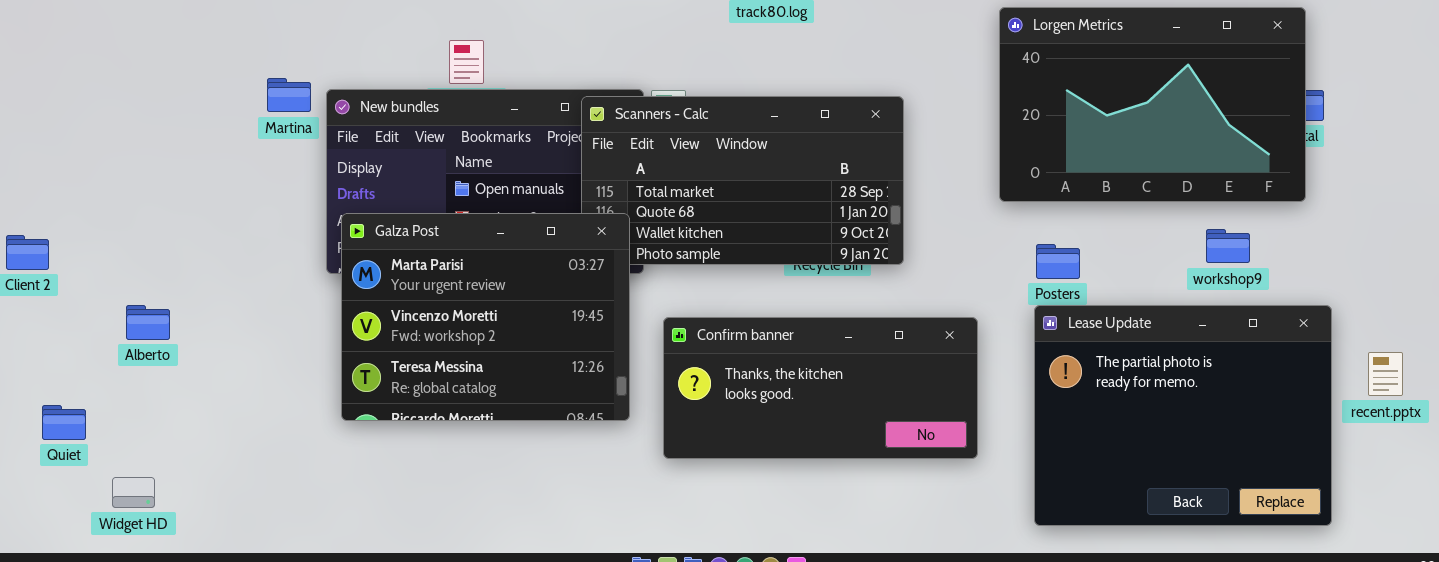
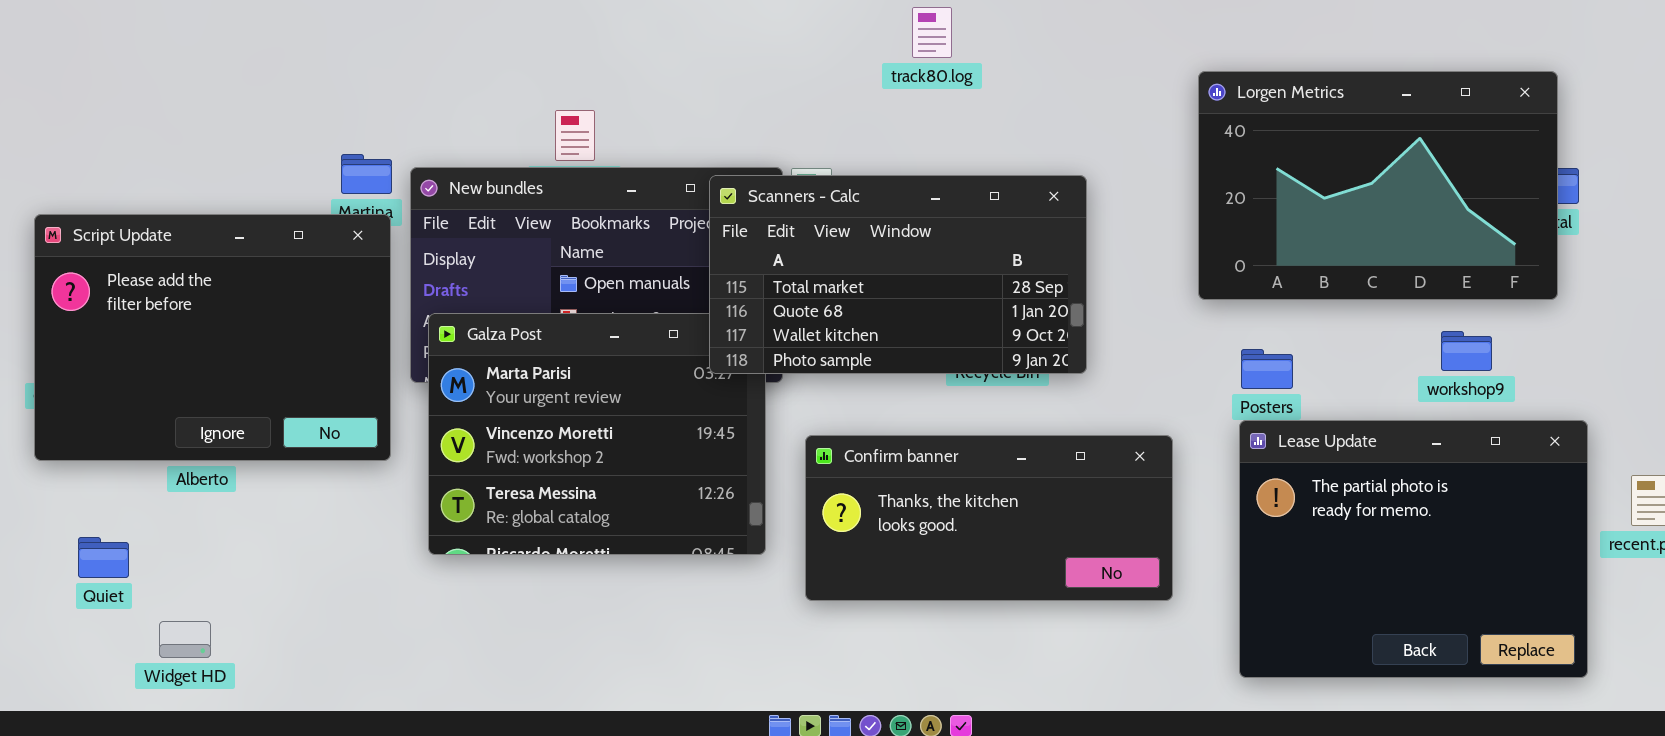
Scanners - Calc: [581,96,904,265] -> [709,175,1087,374], raised
Script Update: none -> [34,214,391,461], opened

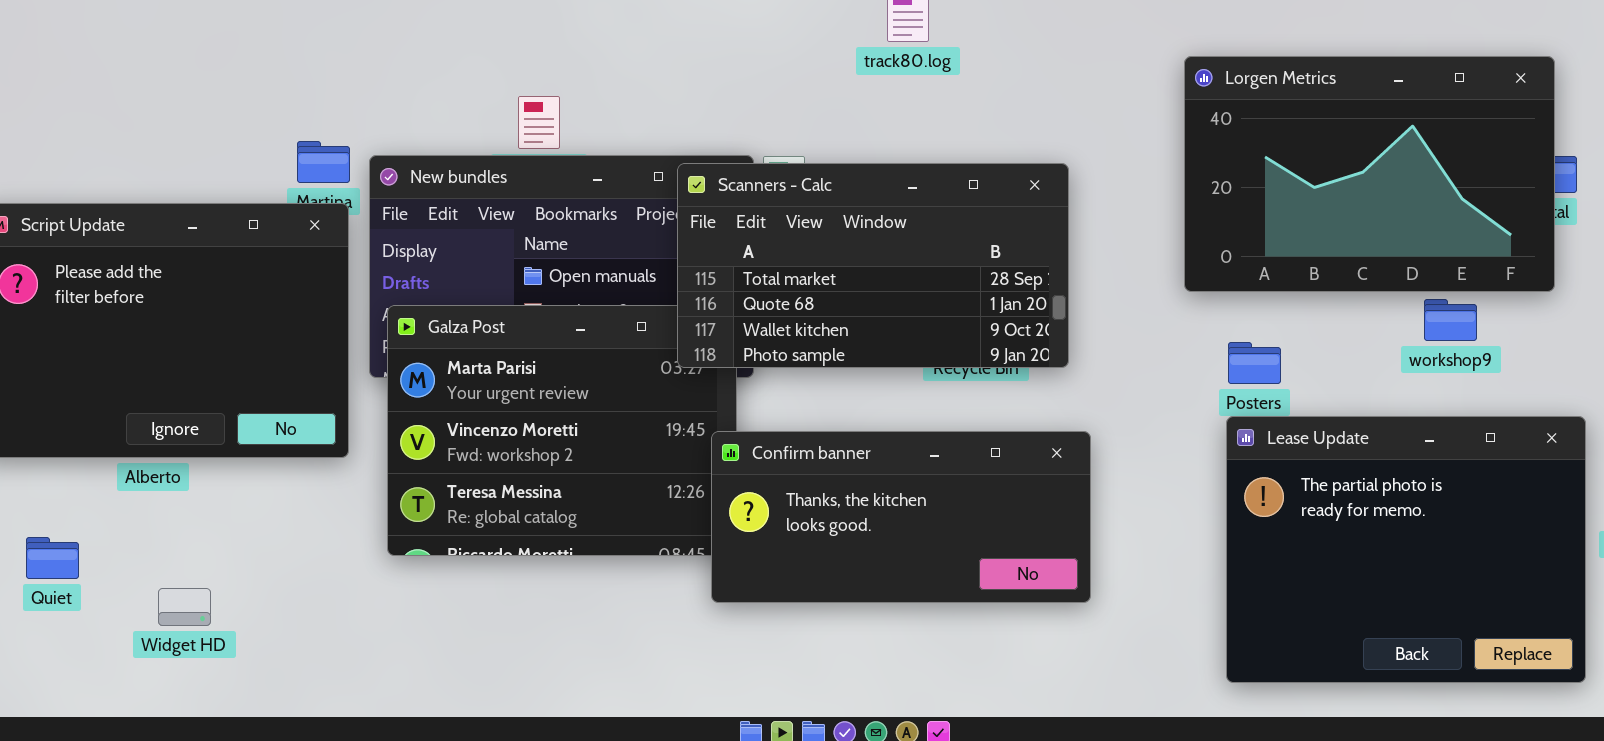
workshop9: [1441,331,1492,371] -> [1424,299,1477,341], moved
Confirm banner: [805,435,1173,601] -> [711,431,1091,603], moved
Widget HD: [159,621,211,658] -> [158,588,211,626], moved

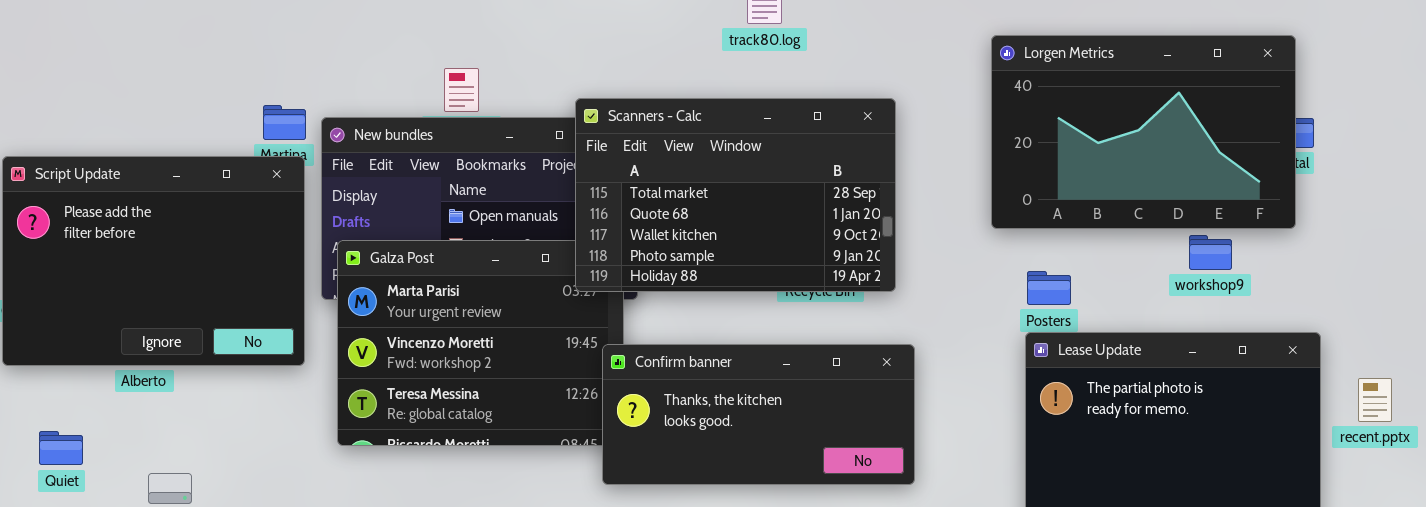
Scanners - Calc: [677,163,1069,368] -> [575,98,896,292], resized

